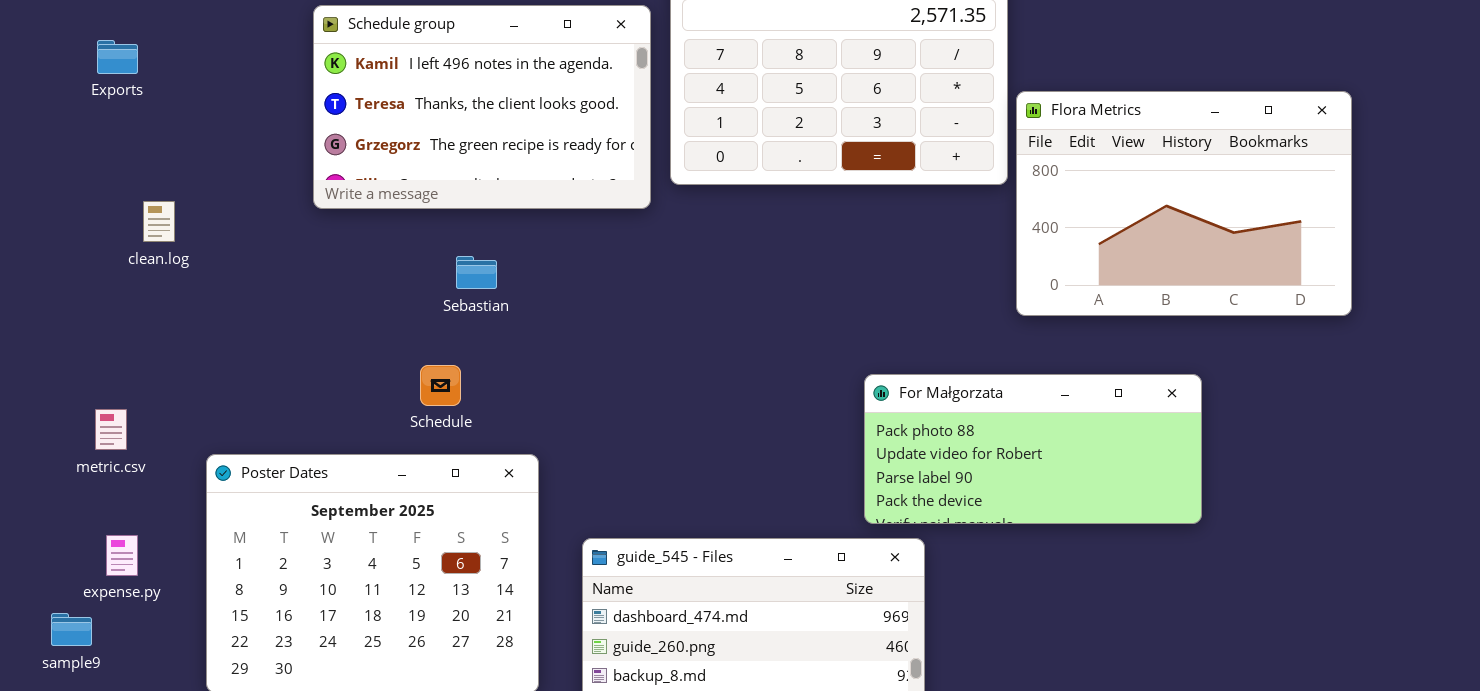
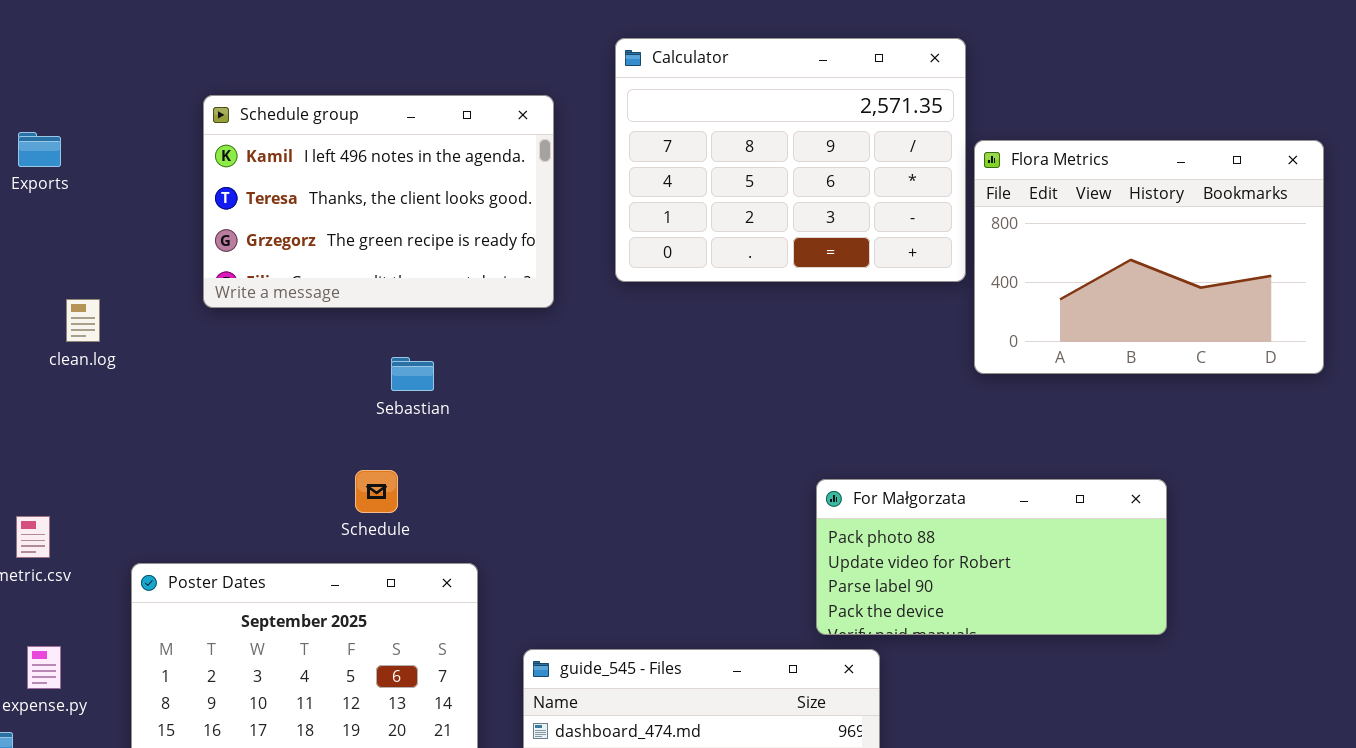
Schedule group: [313,5,651,209] -> [203,95,554,308], moved
Flora Metrics: [1016,91,1352,316] -> [974,140,1324,374], moved

